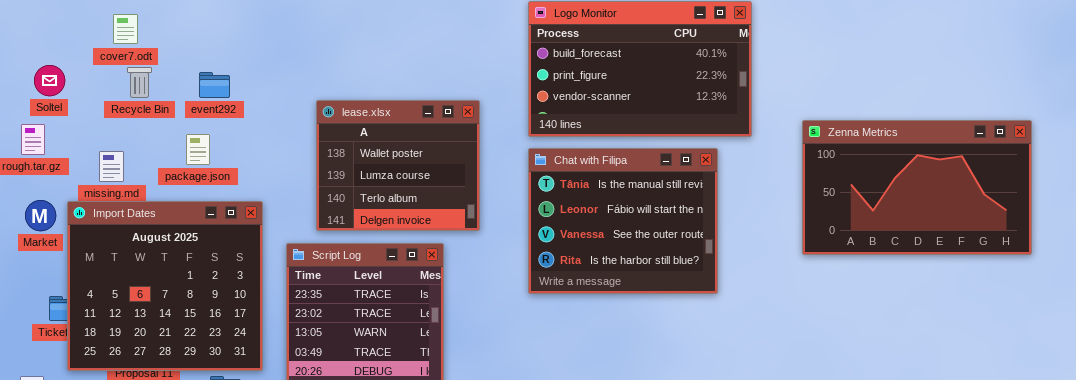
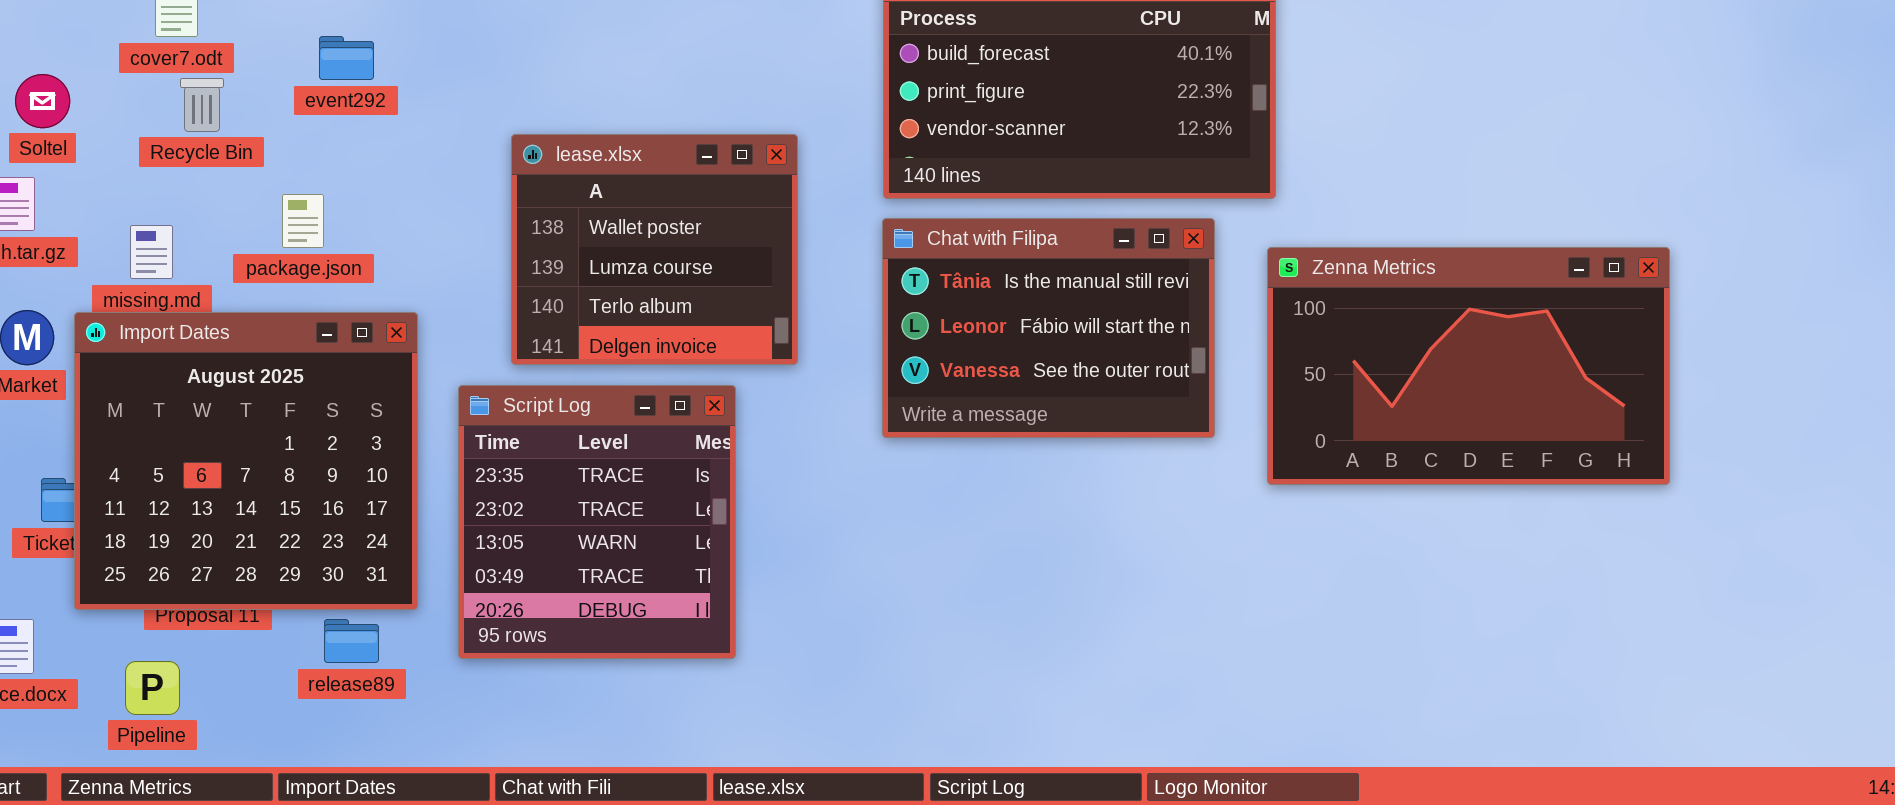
event292: [199,72,230,98] -> [319,36,374,80], moved
Zenna Metrics: [802,120,1032,255] -> [1267,247,1670,485], moved
Chat with Filipa: [528,148,718,294] -> [882,218,1215,438], resized

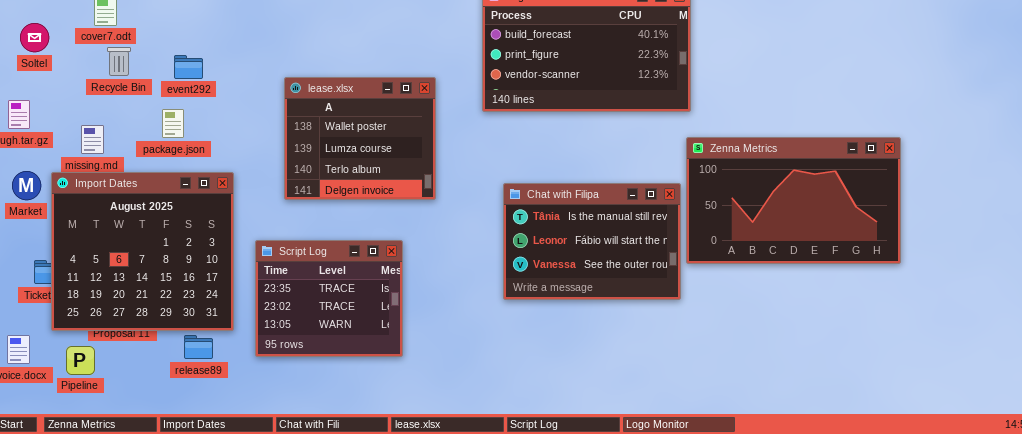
event292: [319,36,374,80] -> [174,55,203,79], moved
Soltel: [15,74,70,128] -> [20,23,49,52], moved
Chat with Filipa: [882,218,1215,438] -> [503,183,681,300], moved
Script Log: [458,385,736,659] -> [255,240,403,357], resized
Pipeline: [125,661,180,715] -> [66,346,95,375], moved

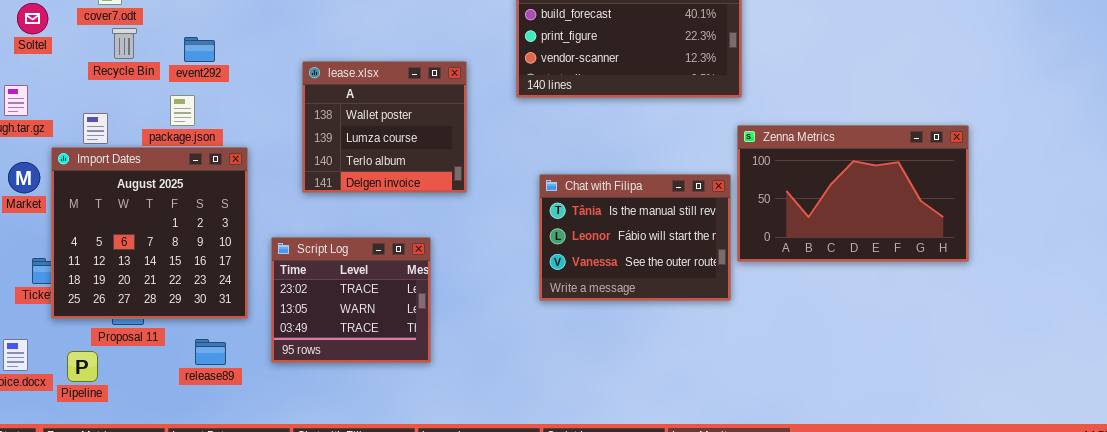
Import Dates: [51,172,234,331] -> [51,147,248,319], moved
Script Log: [255,240,403,357] -> [271,237,431,363], scrolled down 1 row

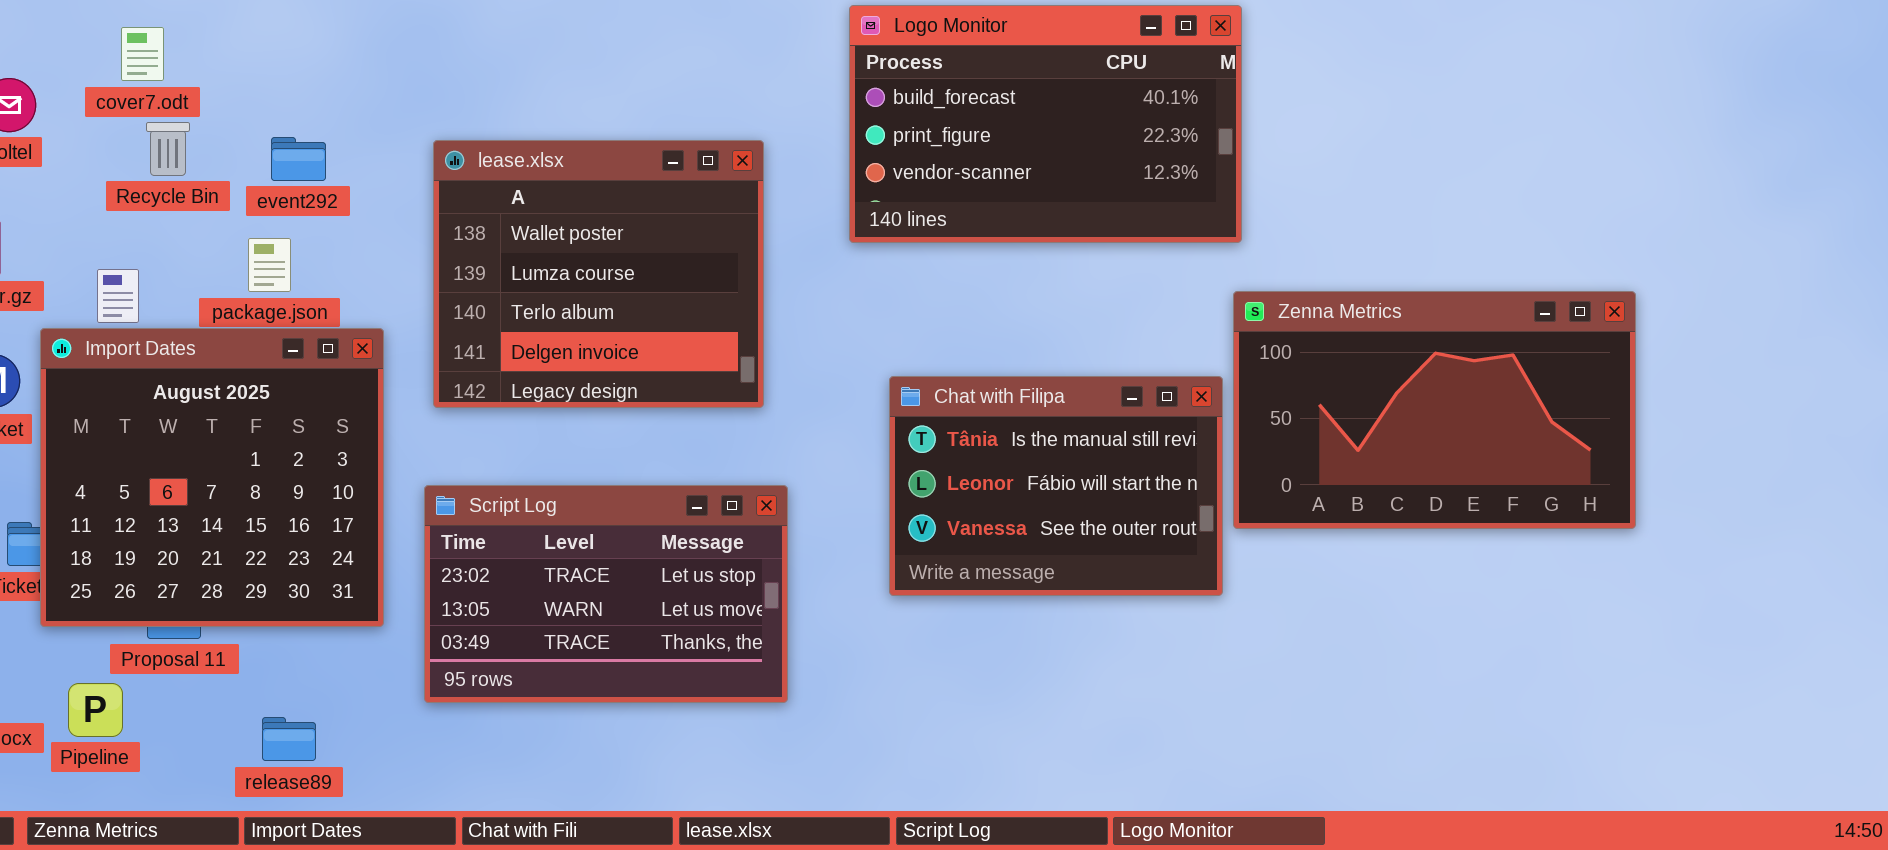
lease.xlsx: [302,61,467,193] -> [433,140,764,408], resized
Script Log: [271,237,431,363] -> [424,485,788,703], resized
release89: [195,339,226,365] -> [262,717,316,761], moved

